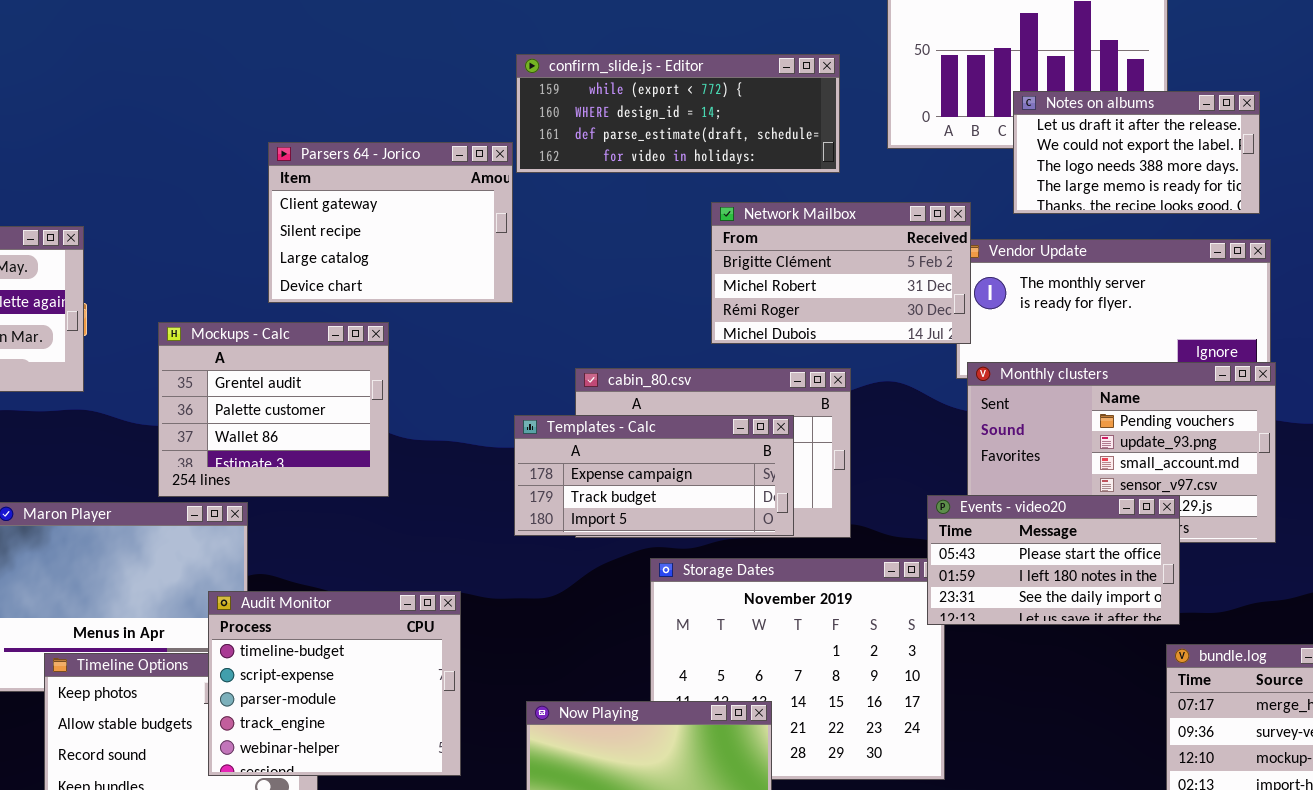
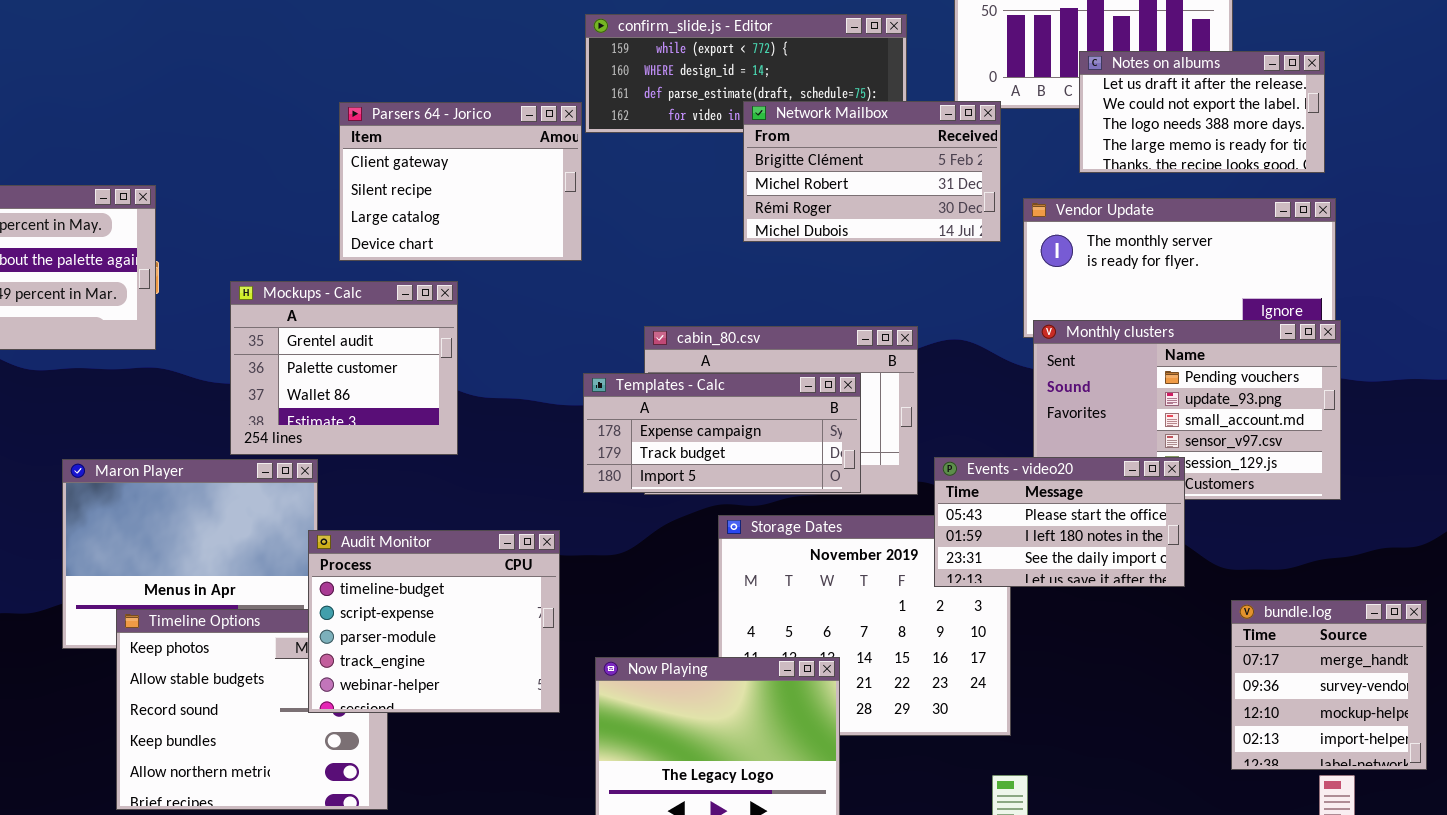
Network Mailbox: [711,202,971,344] -> [743,101,1001,242], moved
Events - video20: [927,495,1180,625] -> [934,457,1185,587], moved
Audit Monitor: [208,591,461,776] -> [308,530,560,713], moved

